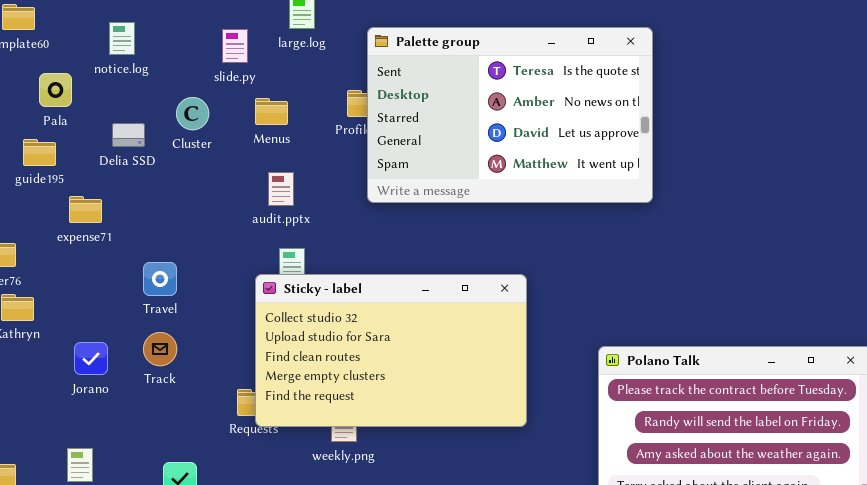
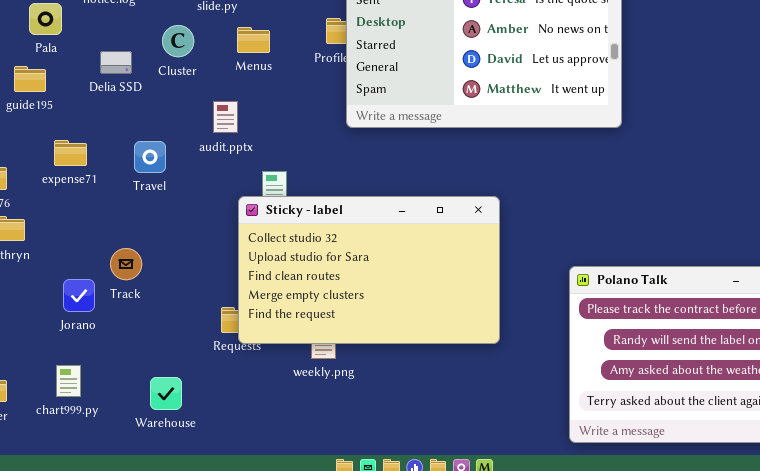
audit.pptx: [268,172,294,206] -> [213,101,238,133], moved
expense71: [69,196,102,223] -> [54,140,87,166], moved
Travel: [143,262,177,296] -> [134,141,166,173], moved
Track: [143,332,177,366] -> [110,248,142,280], moved
Jorano: [74,342,108,375] -> [63,279,95,312], moved

